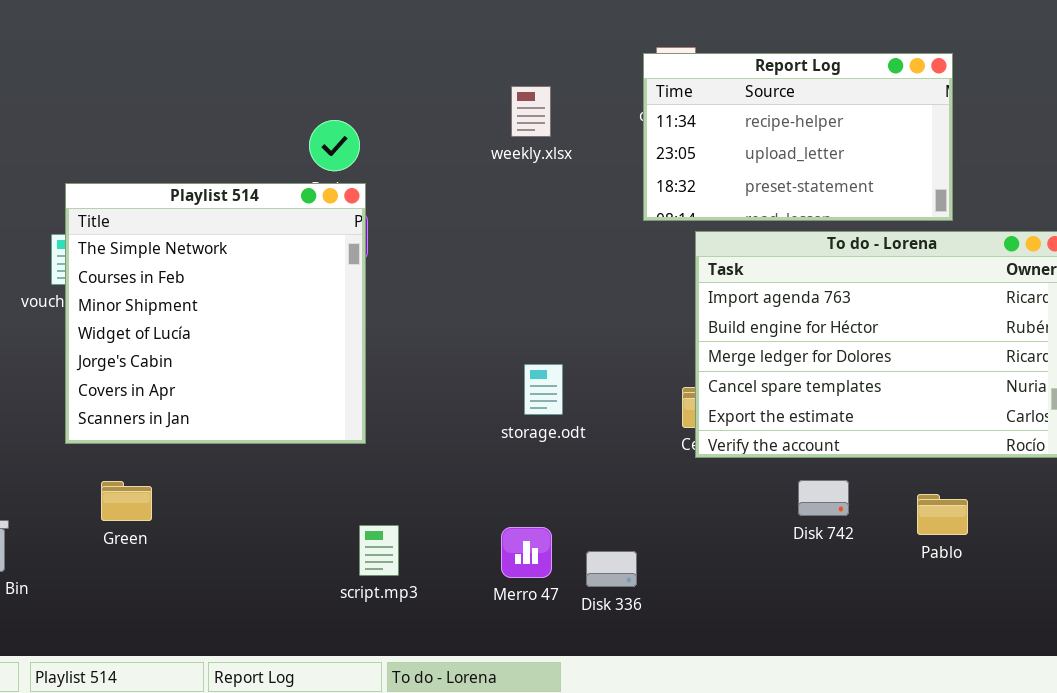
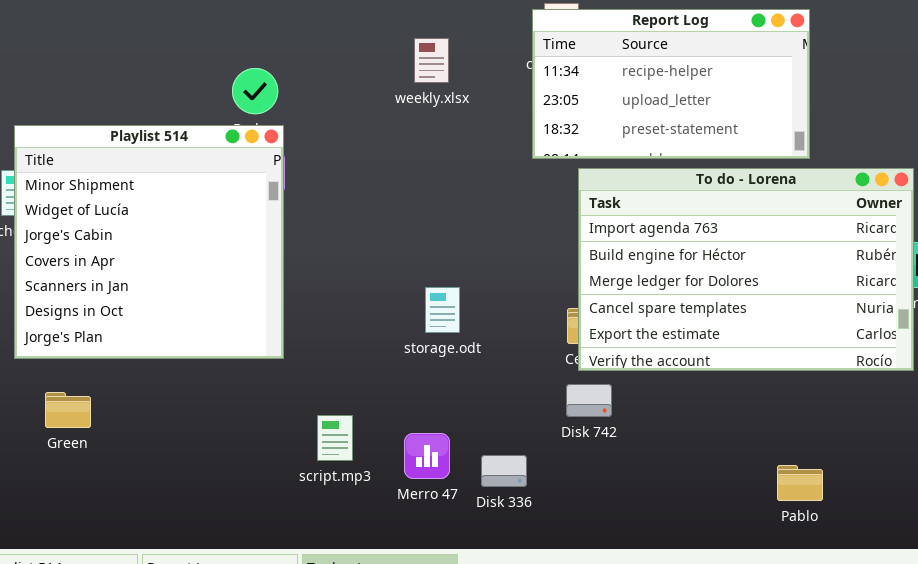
Playlist 514: [65,183,366,444] -> [14,125,284,359], scrolled down 2 rows
Disk 742: [798,480,849,516] -> [566,384,612,417], moved
Pablo: [917,494,968,535] -> [777,465,823,501], moved
script.mp3: [359,525,399,576] -> [317,415,353,461], moved

